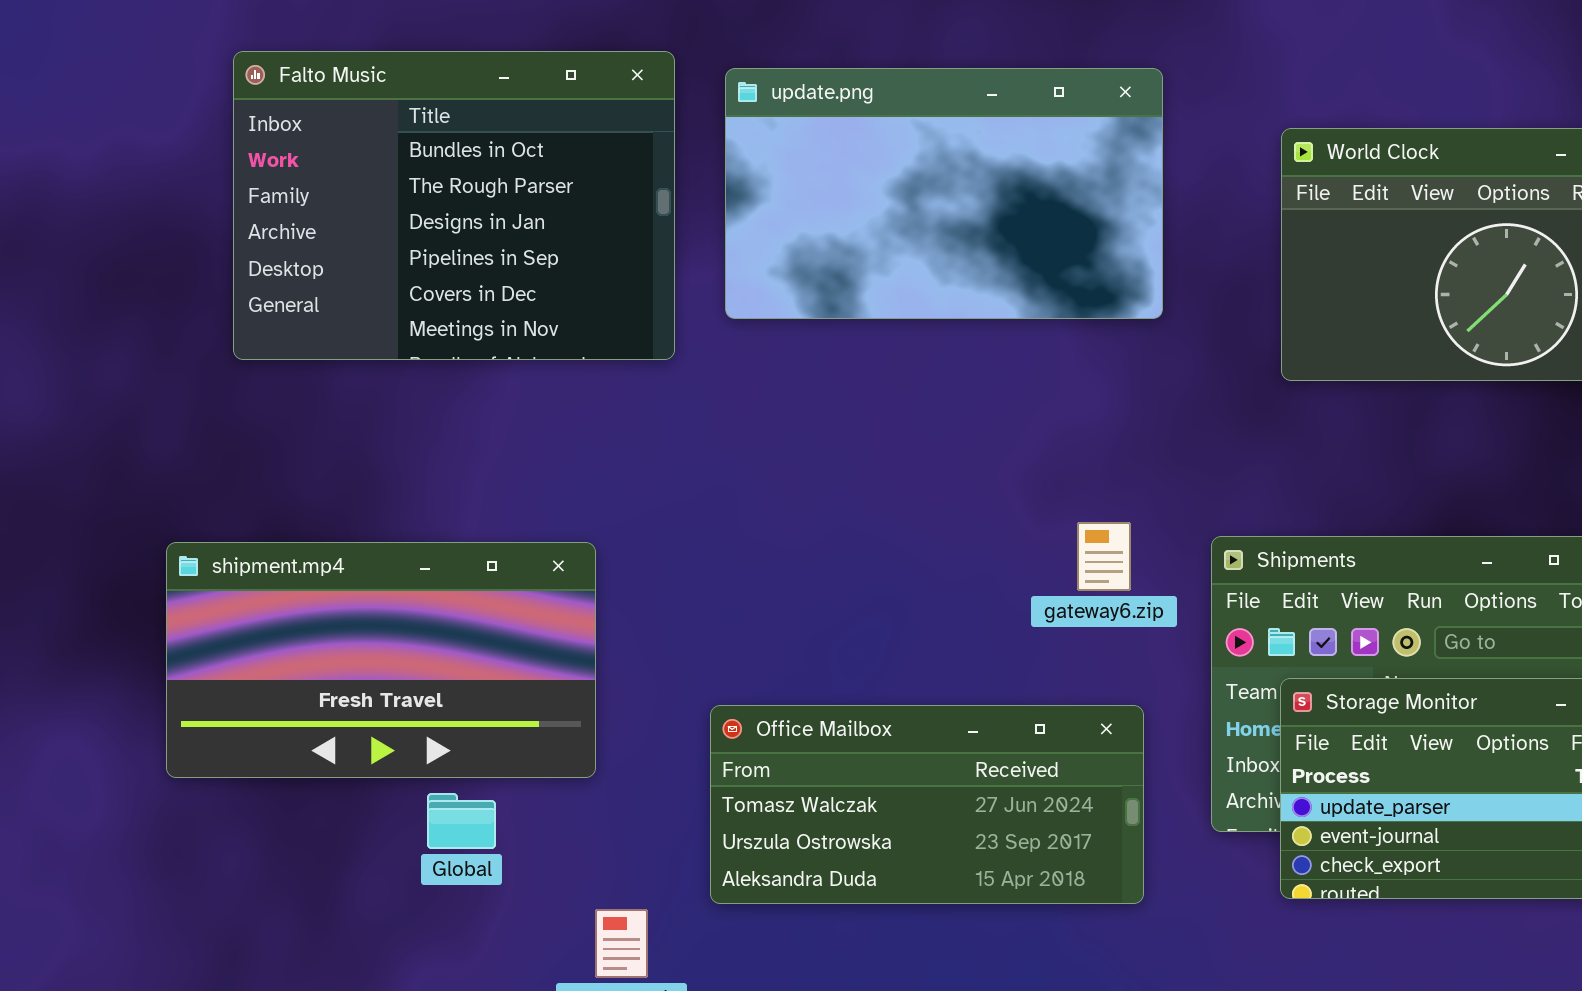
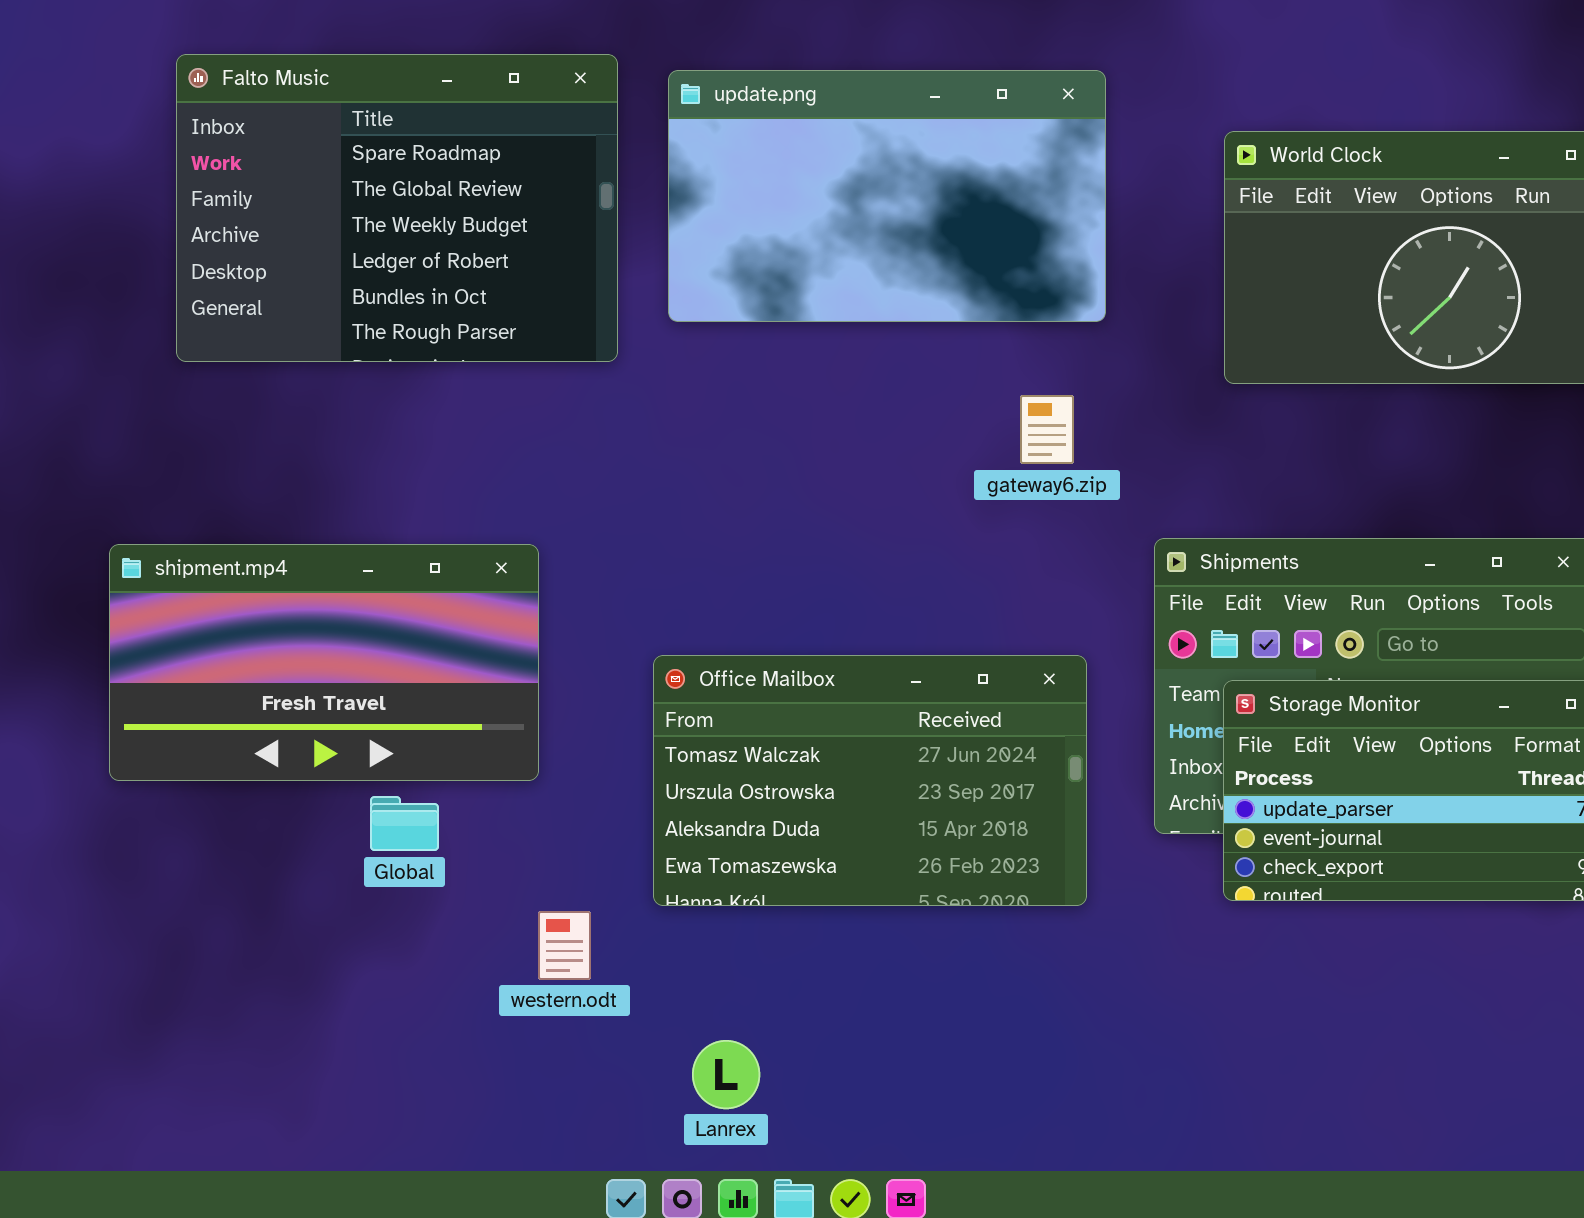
Falto Music: [233,51,675,360] -> [176,54,618,362], scrolled up 4 rows
gateway6.zip: [1077,522,1131,591] -> [1020,395,1074,464], moved
Office Mailbox: [710,705,1144,904] -> [653,655,1087,906], resized

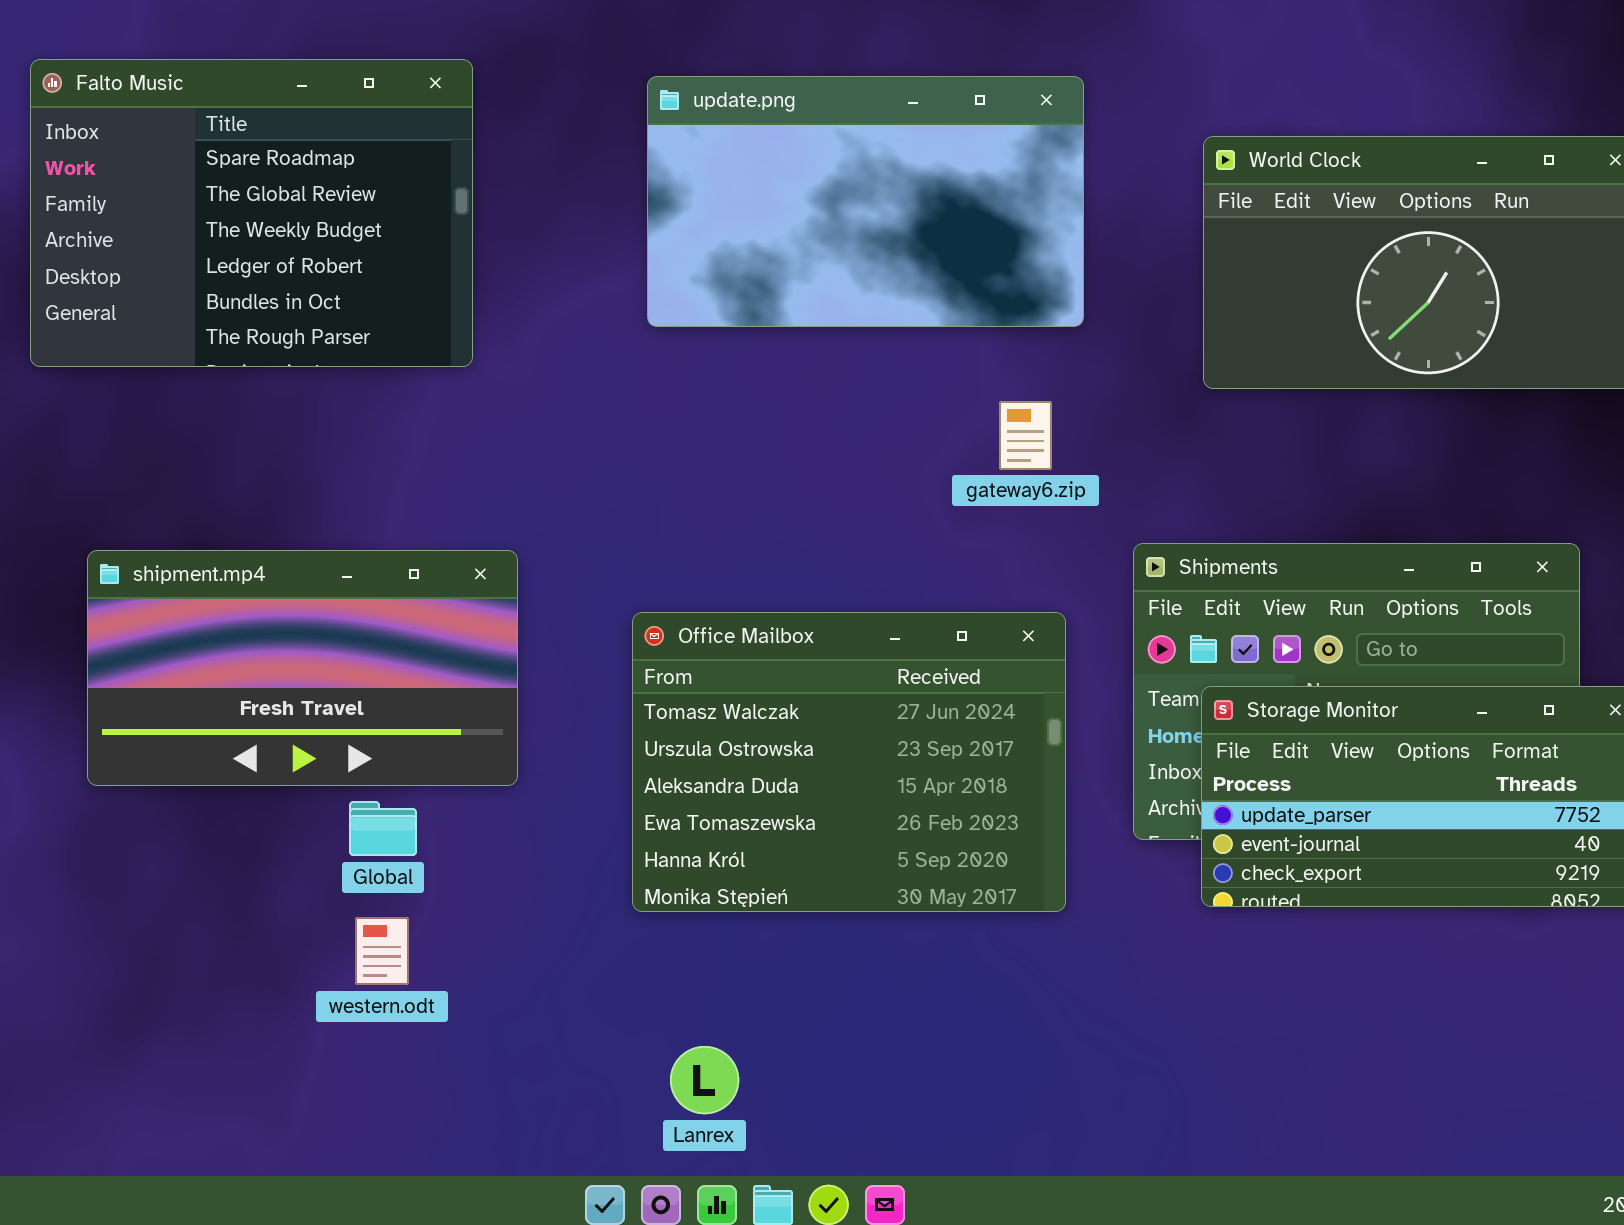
Falto Music: [176,54,618,362] -> [30,59,473,367], moved
Office Mailbox: [653,655,1087,906] -> [632,612,1066,912], resized
western.odt: [538,911,591,980] -> [355,917,409,985], moved

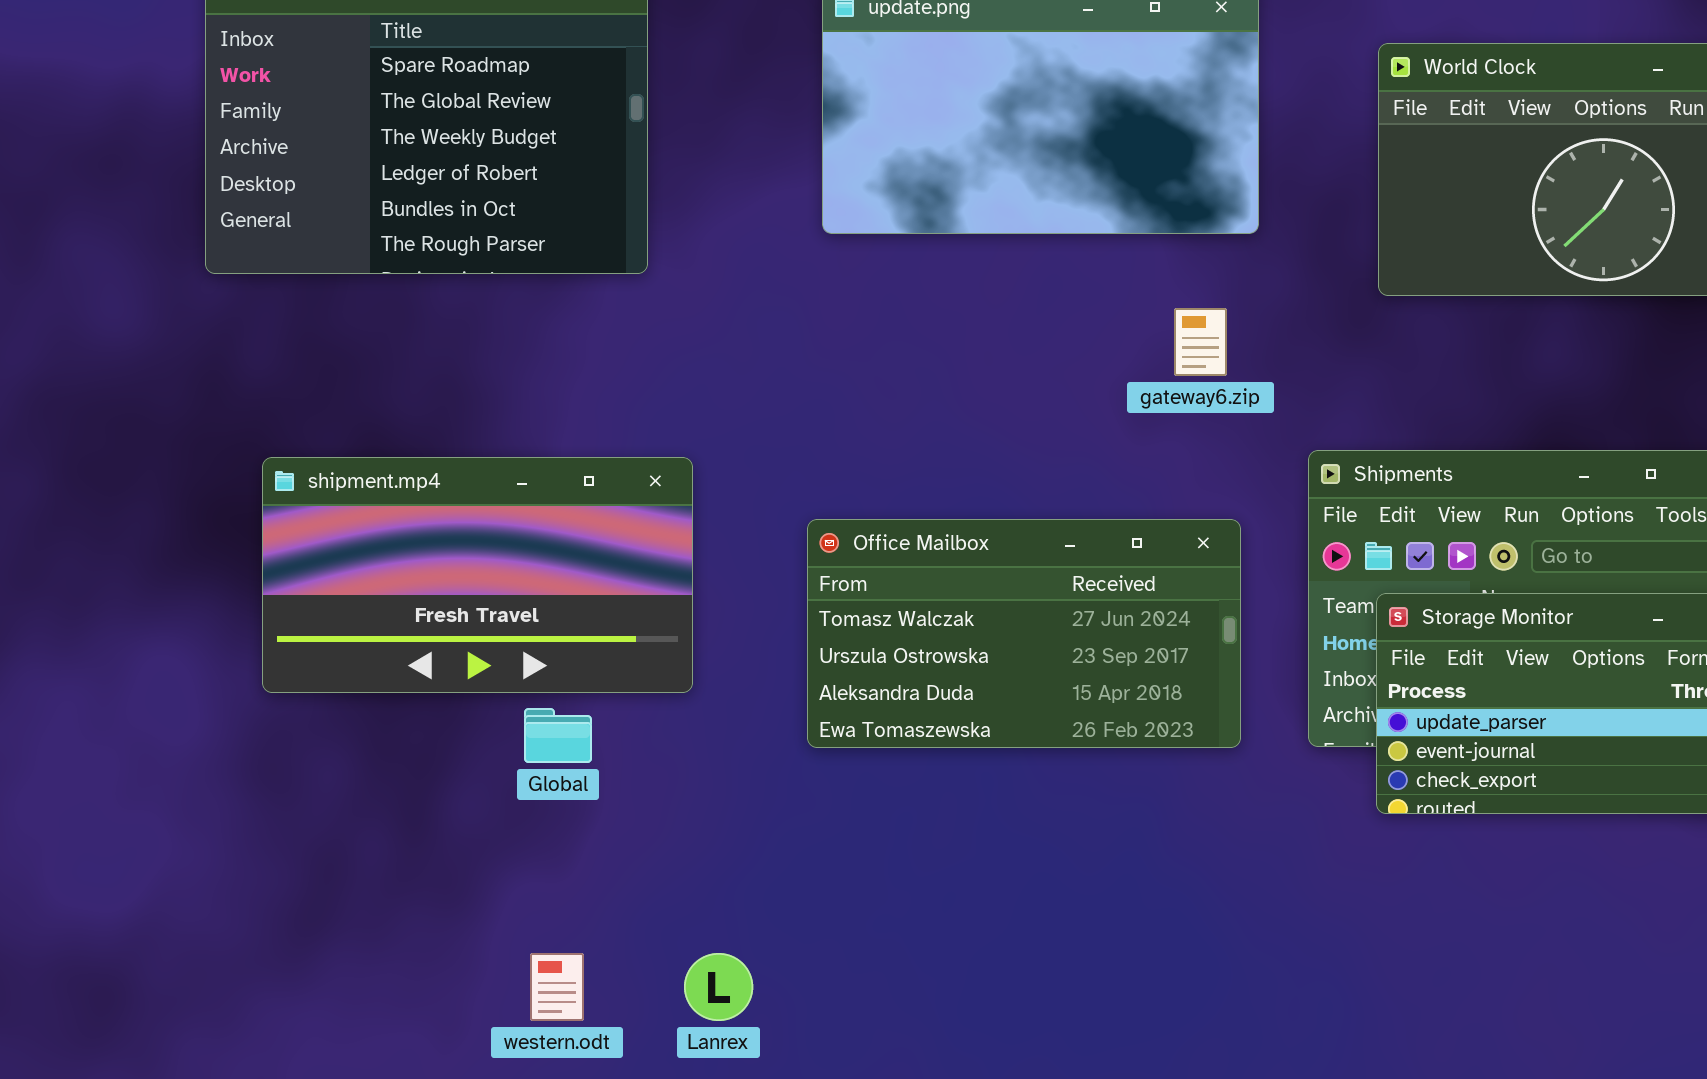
Office Mailbox: [632,612,1066,912] -> [807,519,1241,748], resized
western.odt: [355,917,409,985] -> [530,953,584,1021], moved
Lanrex: [670,1046,739,1114] -> [684,953,753,1021], moved

